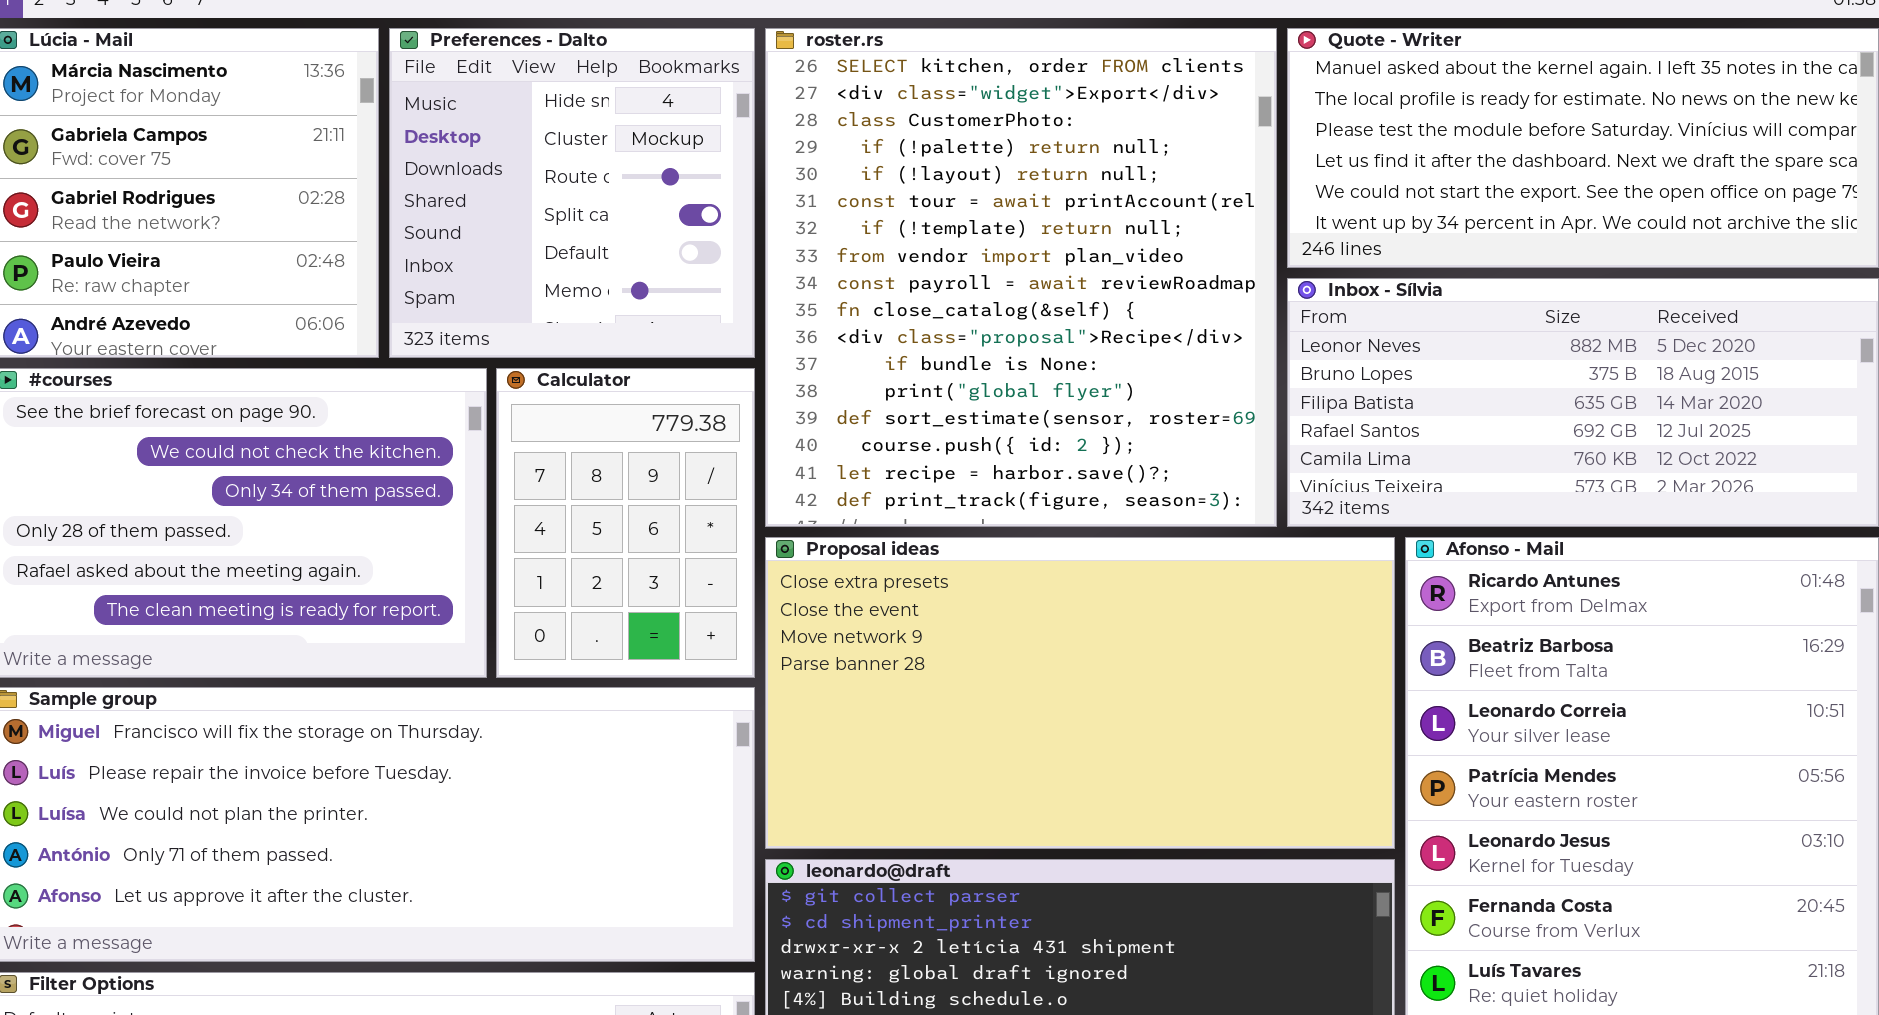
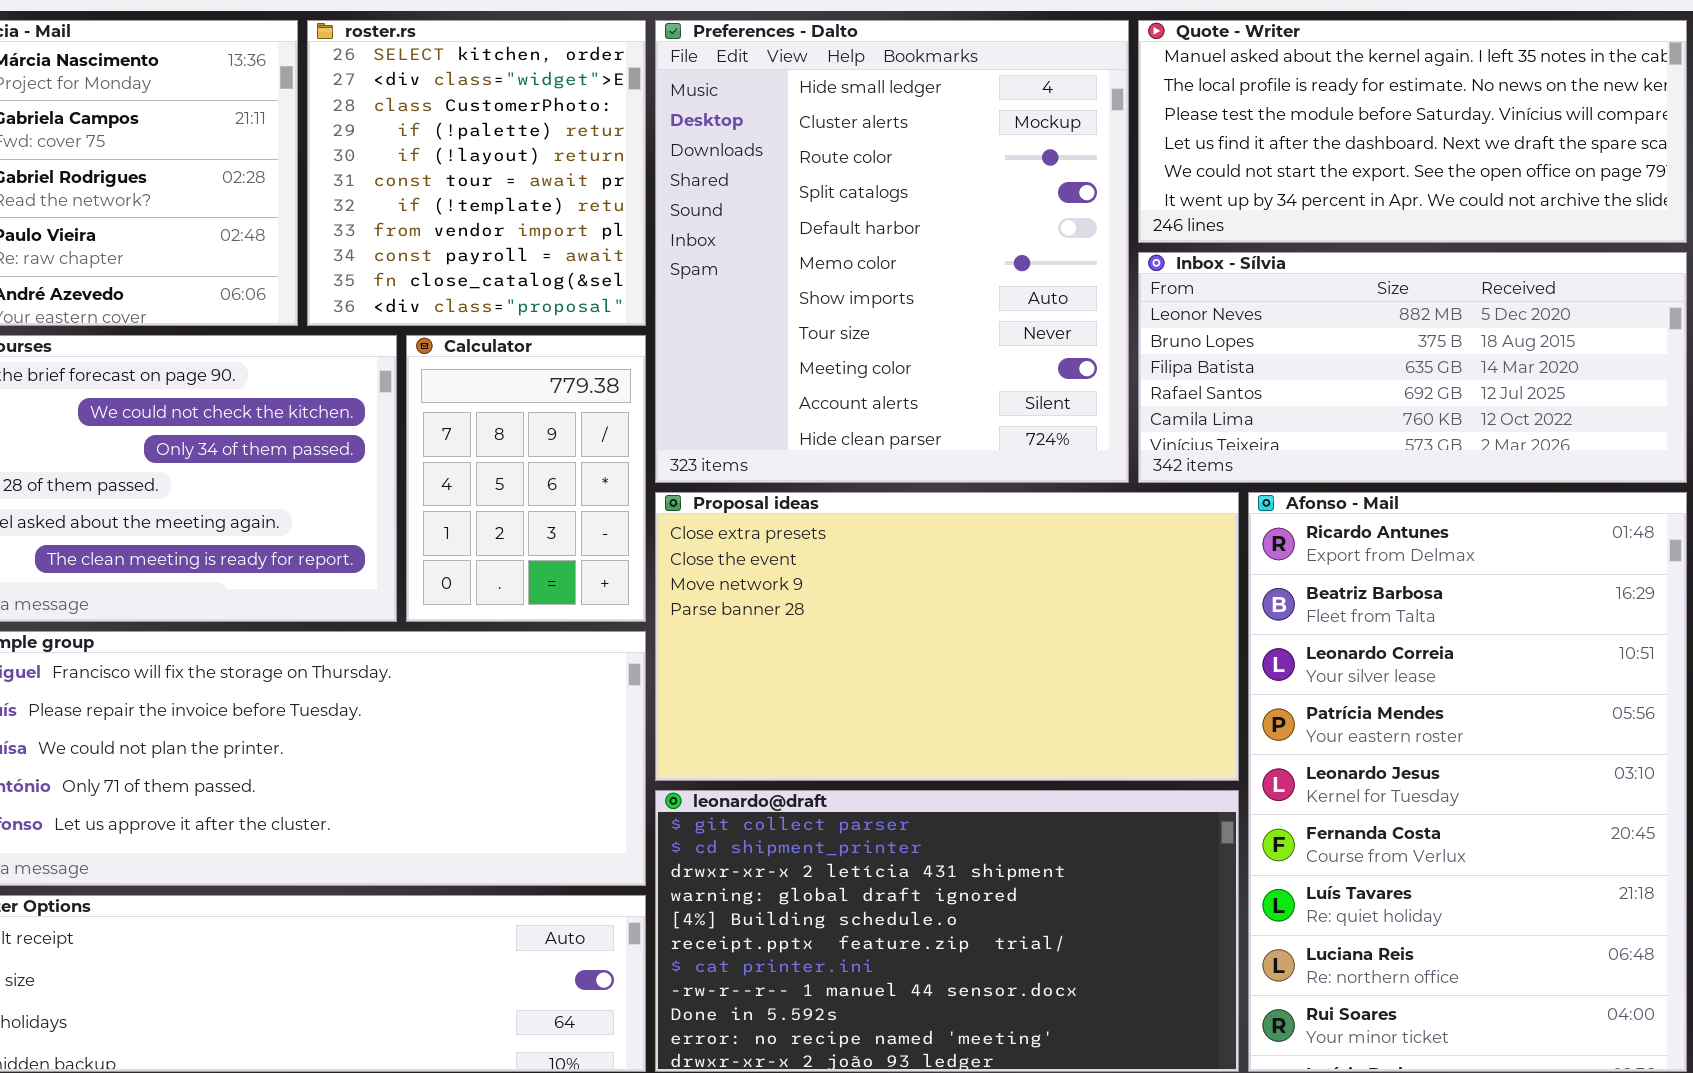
Preferences - Dalto: [389,28,755,358] -> [655,20,1129,483], moved, resized
roster.rs: [765,28,1277,527] -> [307,20,646,326], moved, resized

